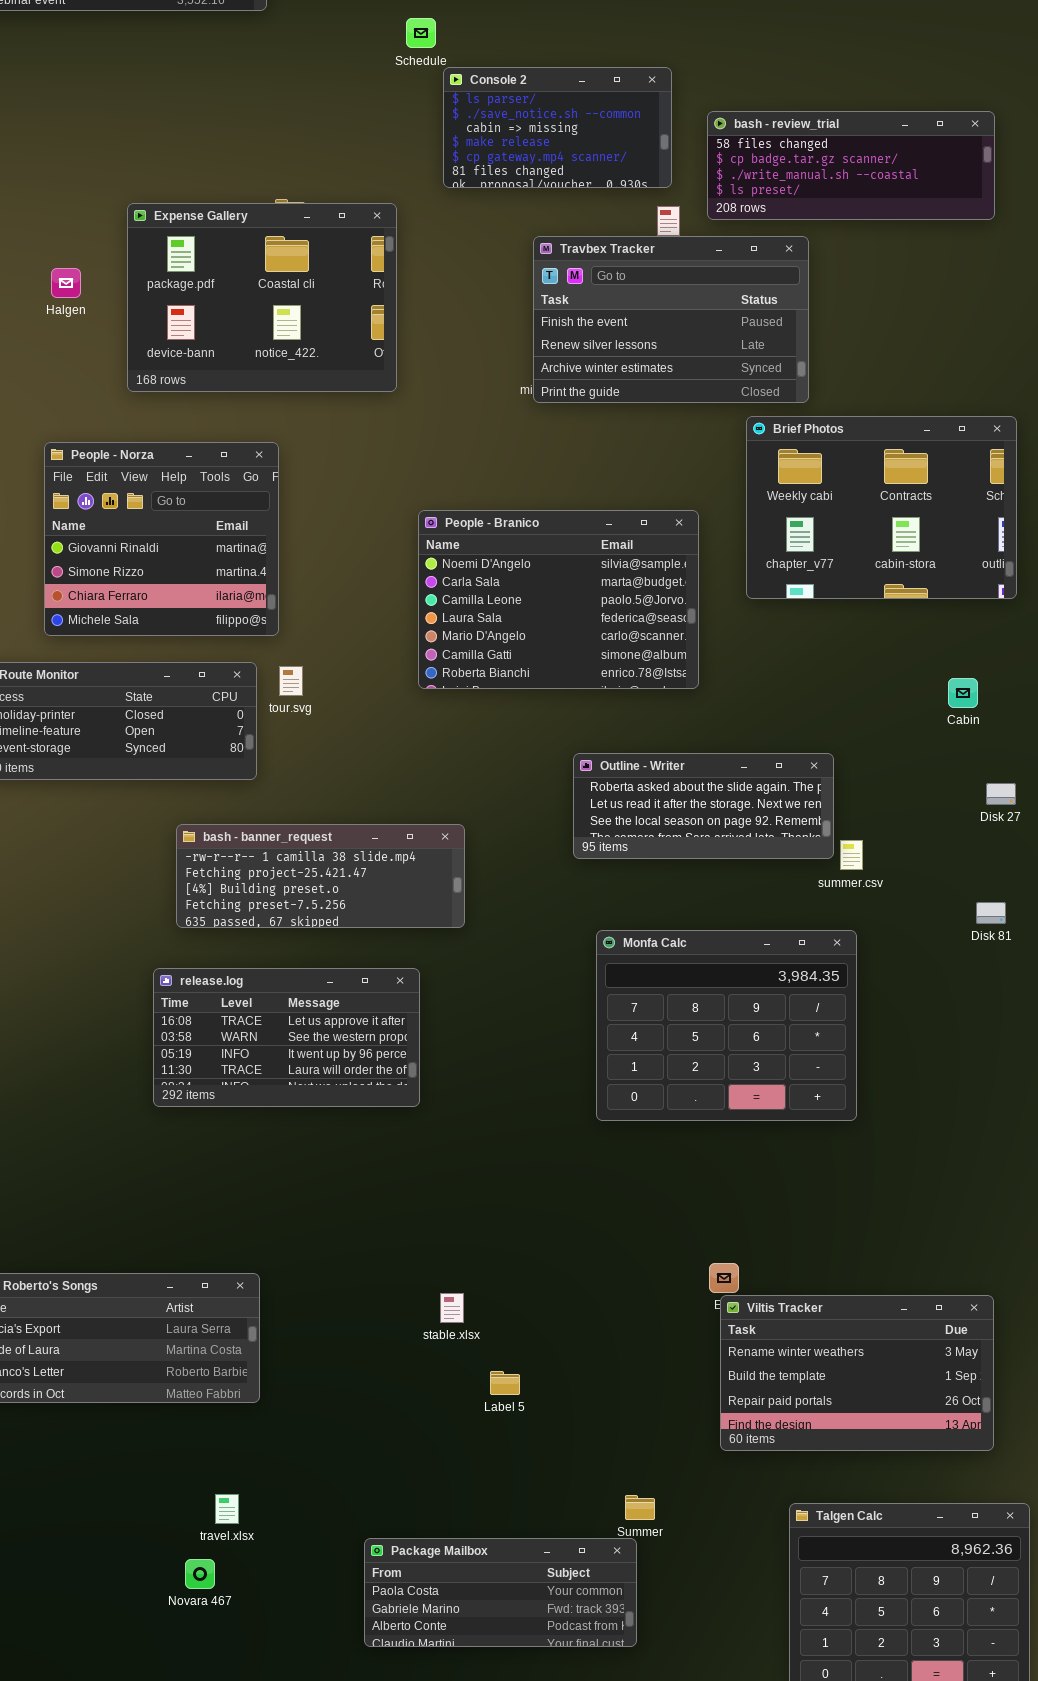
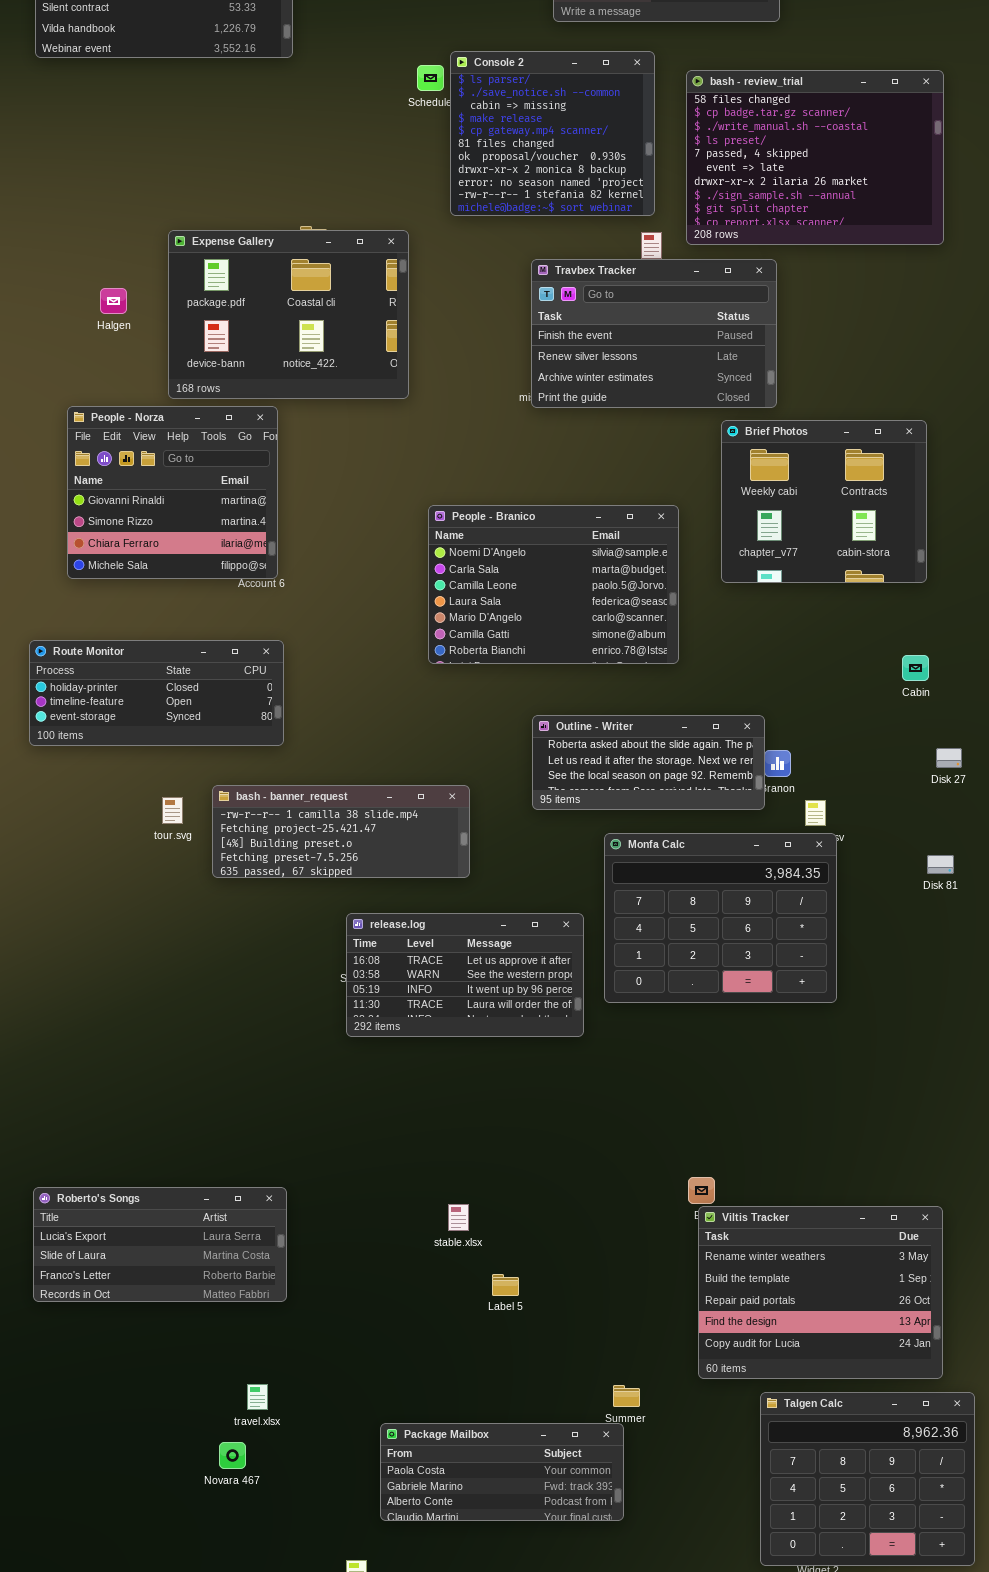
Console 2: [443,67,672,188] -> [450,51,655,216], resized
bash - review_trial: [707,111,995,220] -> [686,70,944,245], resized
Brief Photos: [746,416,1017,599] -> [721,420,927,583], resized
People - Norza: [44,442,279,636] -> [67,406,278,579], moved
tour.svg: [279,666,303,696] -> [162,797,183,824], moved
Outline - Writer: [573,753,834,859] -> [532,715,765,810], moved
Monfa Calc: [596,930,857,1121] -> [604,833,837,1003], moved
release.log: [153,968,420,1107] -> [346,913,584,1037], moved
Viltis Tracker: [720,1295,994,1451] -> [698,1206,943,1379], resized

